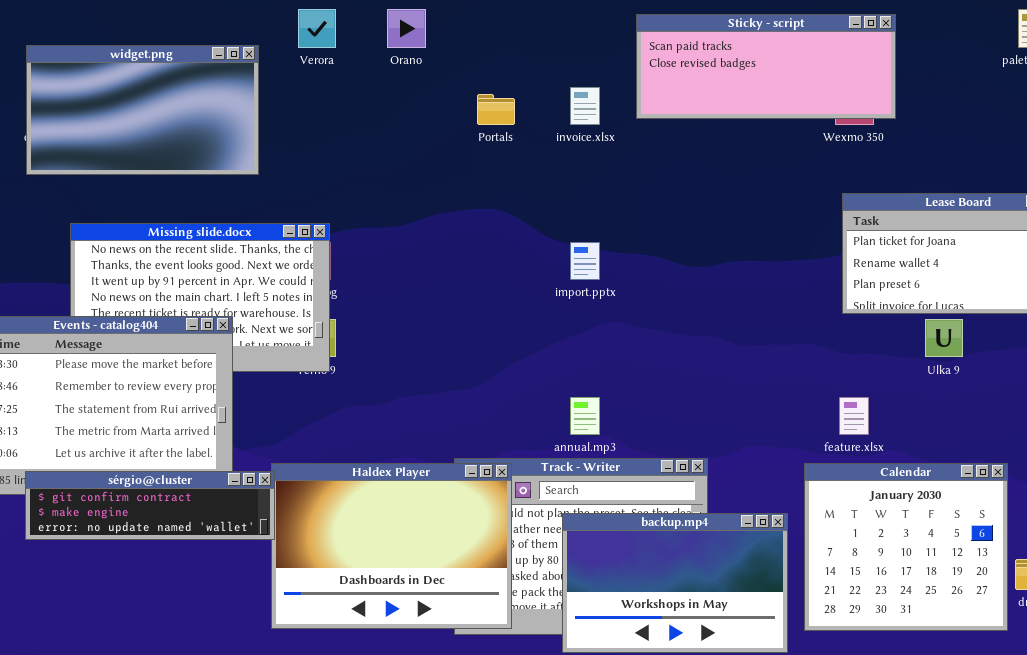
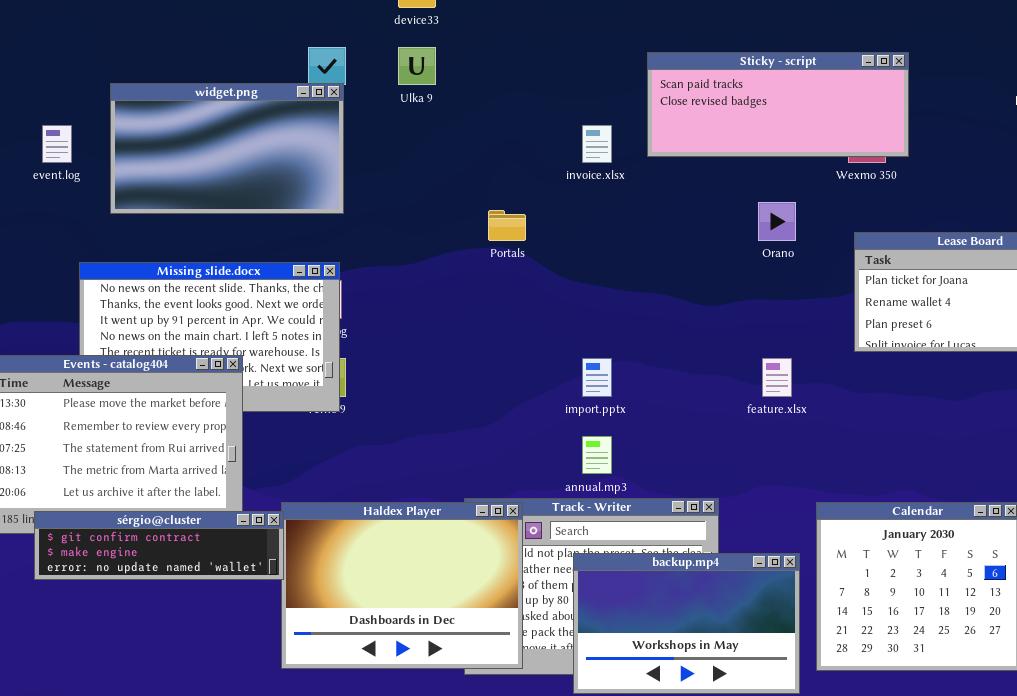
Orano: [387,9,426,48] -> [758,202,796,241], moved
widget.png: [26,45,259,175] -> [110,83,344,214], moved
Portals: [477,94,515,125] -> [488,210,526,241], moved
import.pptx: [570,242,600,280] -> [582,358,612,397], moved
Ulka 9: [925,319,963,357] -> [398,47,436,85], moved
feature.xlsx: [839,397,869,435] -> [762,358,792,397], moved

